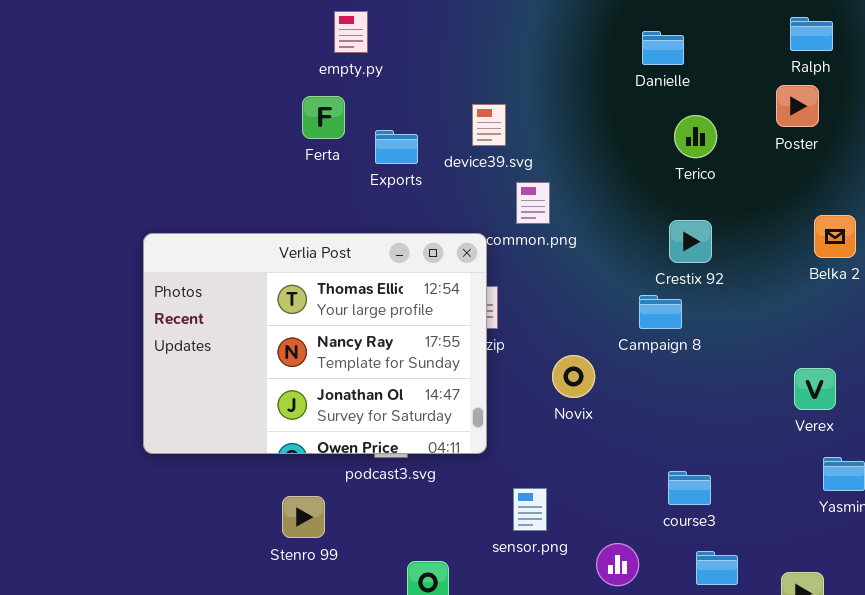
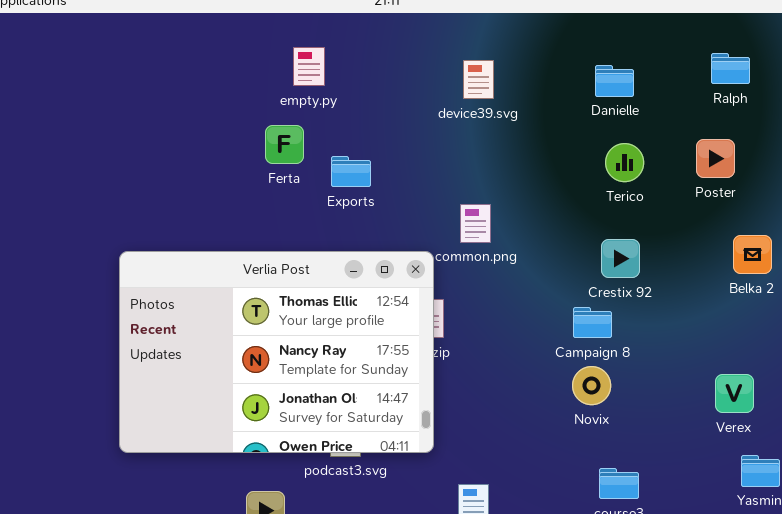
Danielle: [642,31,684,65] -> [595,65,634,97], moved
Poster: [776,85,819,127] -> [696,139,735,178], moved
device39.svg: [472,104,506,146] -> [463,60,494,99], moved
Novix: [552,355,595,398] -> [572,366,611,405], moved

